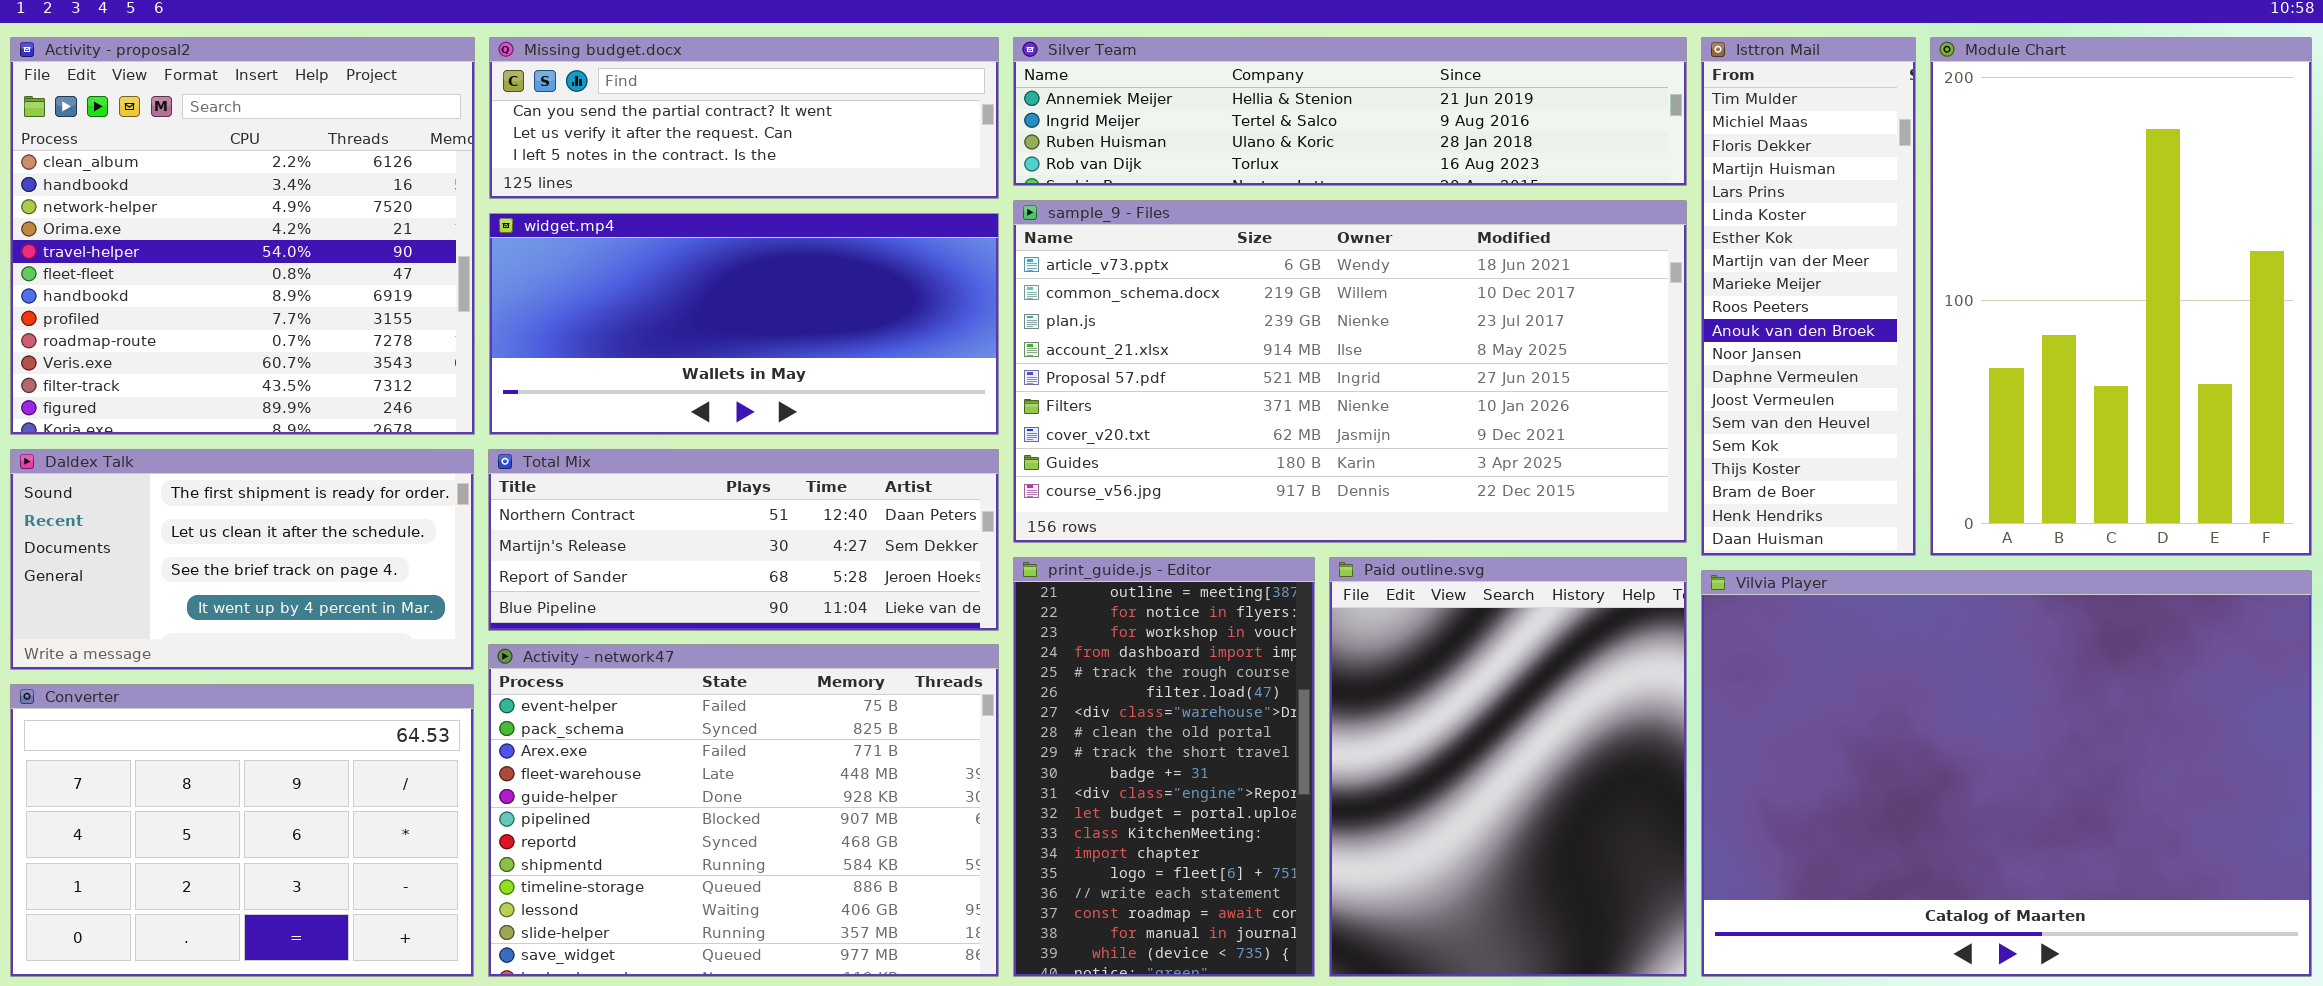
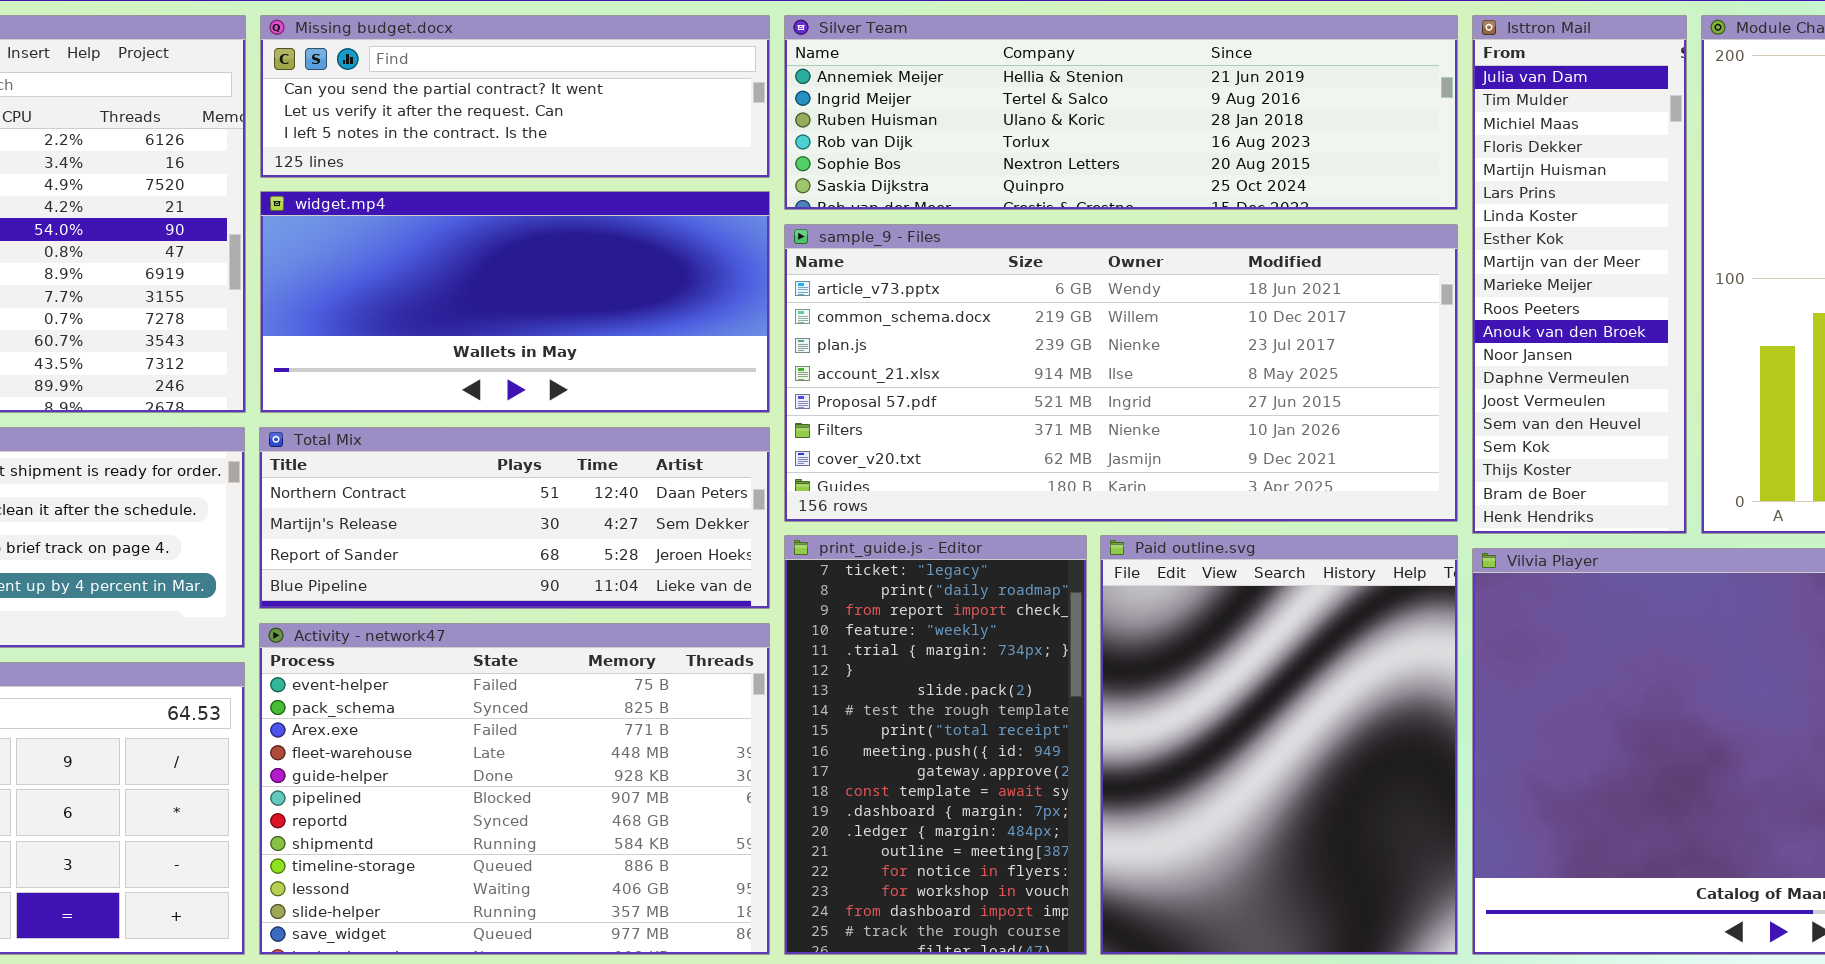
Silver Team: [1013,37,1687,186] -> [784,15,1458,210], resized
Isttron Mail: [1701,37,1916,556] -> [1472,15,1687,534], scrolled up 1 row
sample_9 - Files: [1013,200,1687,543] -> [784,224,1458,522], resized
print_guide.js - Editor: [1013,557,1315,977] -> [784,535,1087,955], scrolled up 14 rows

